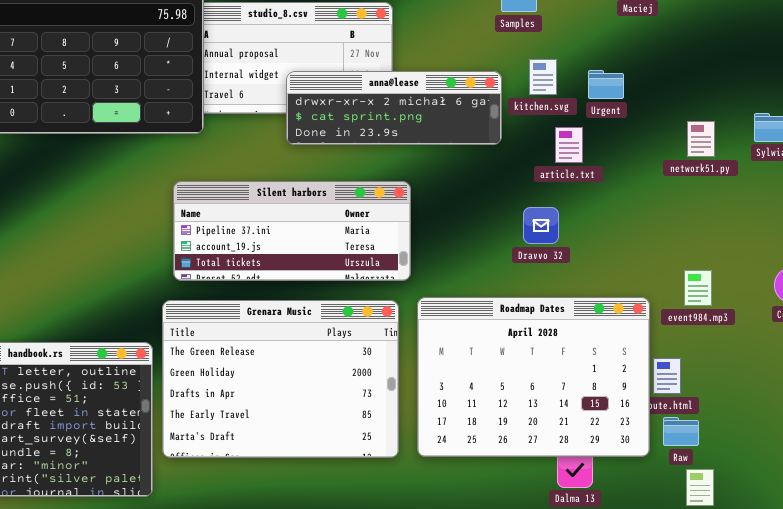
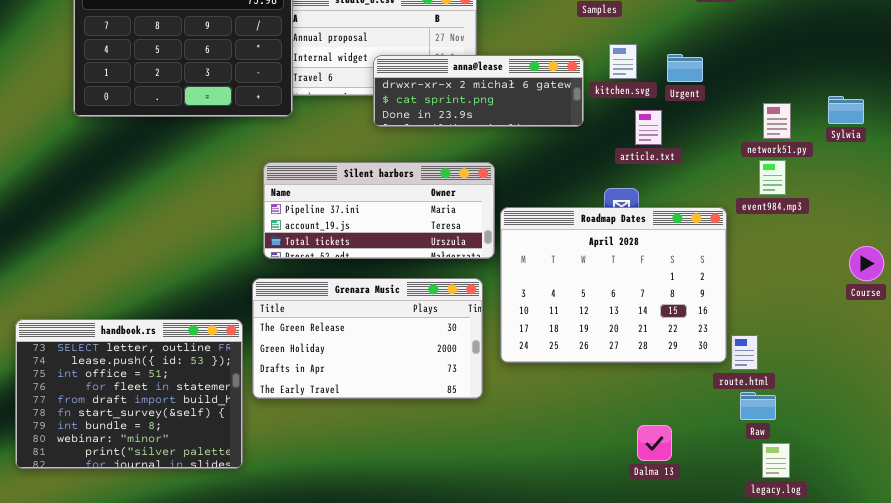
event984.mp3: [684,270,712,306] -> [759,160,786,195], moved
Roadmap Dates: [417,297,650,457] -> [500,207,727,363], moved
Grenara Music: [162,300,399,458] -> [252,278,483,399], resized

